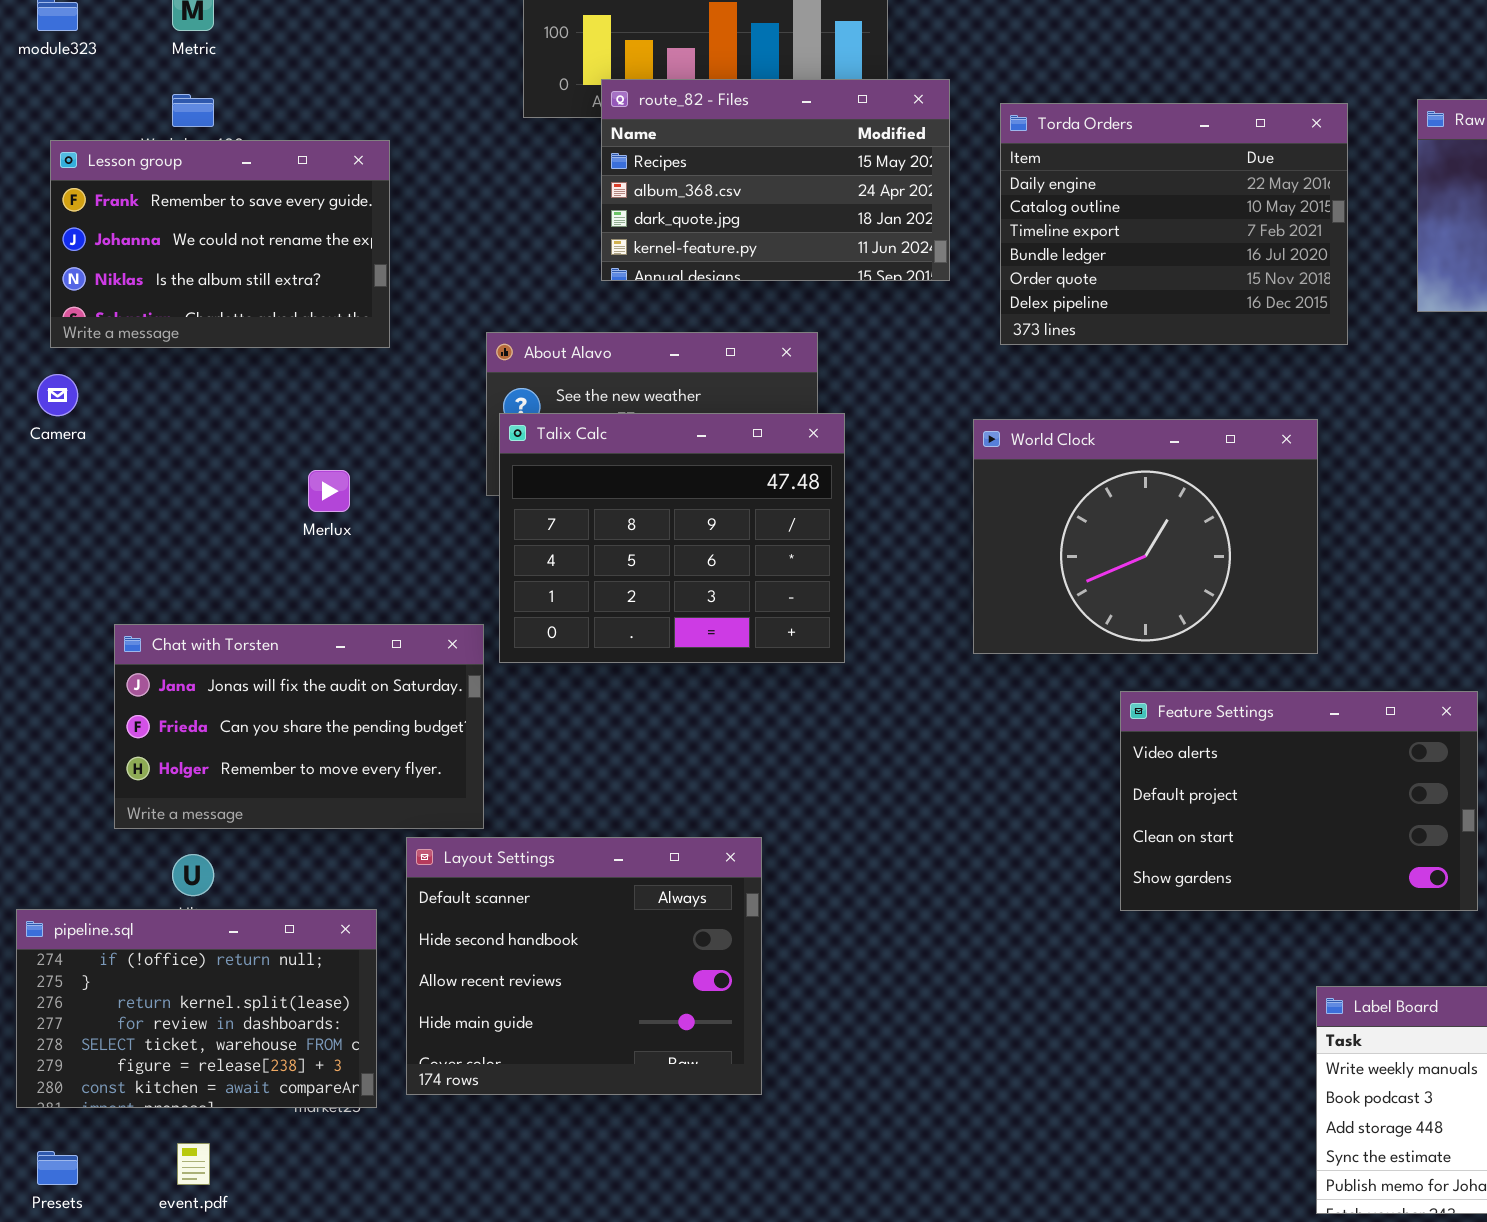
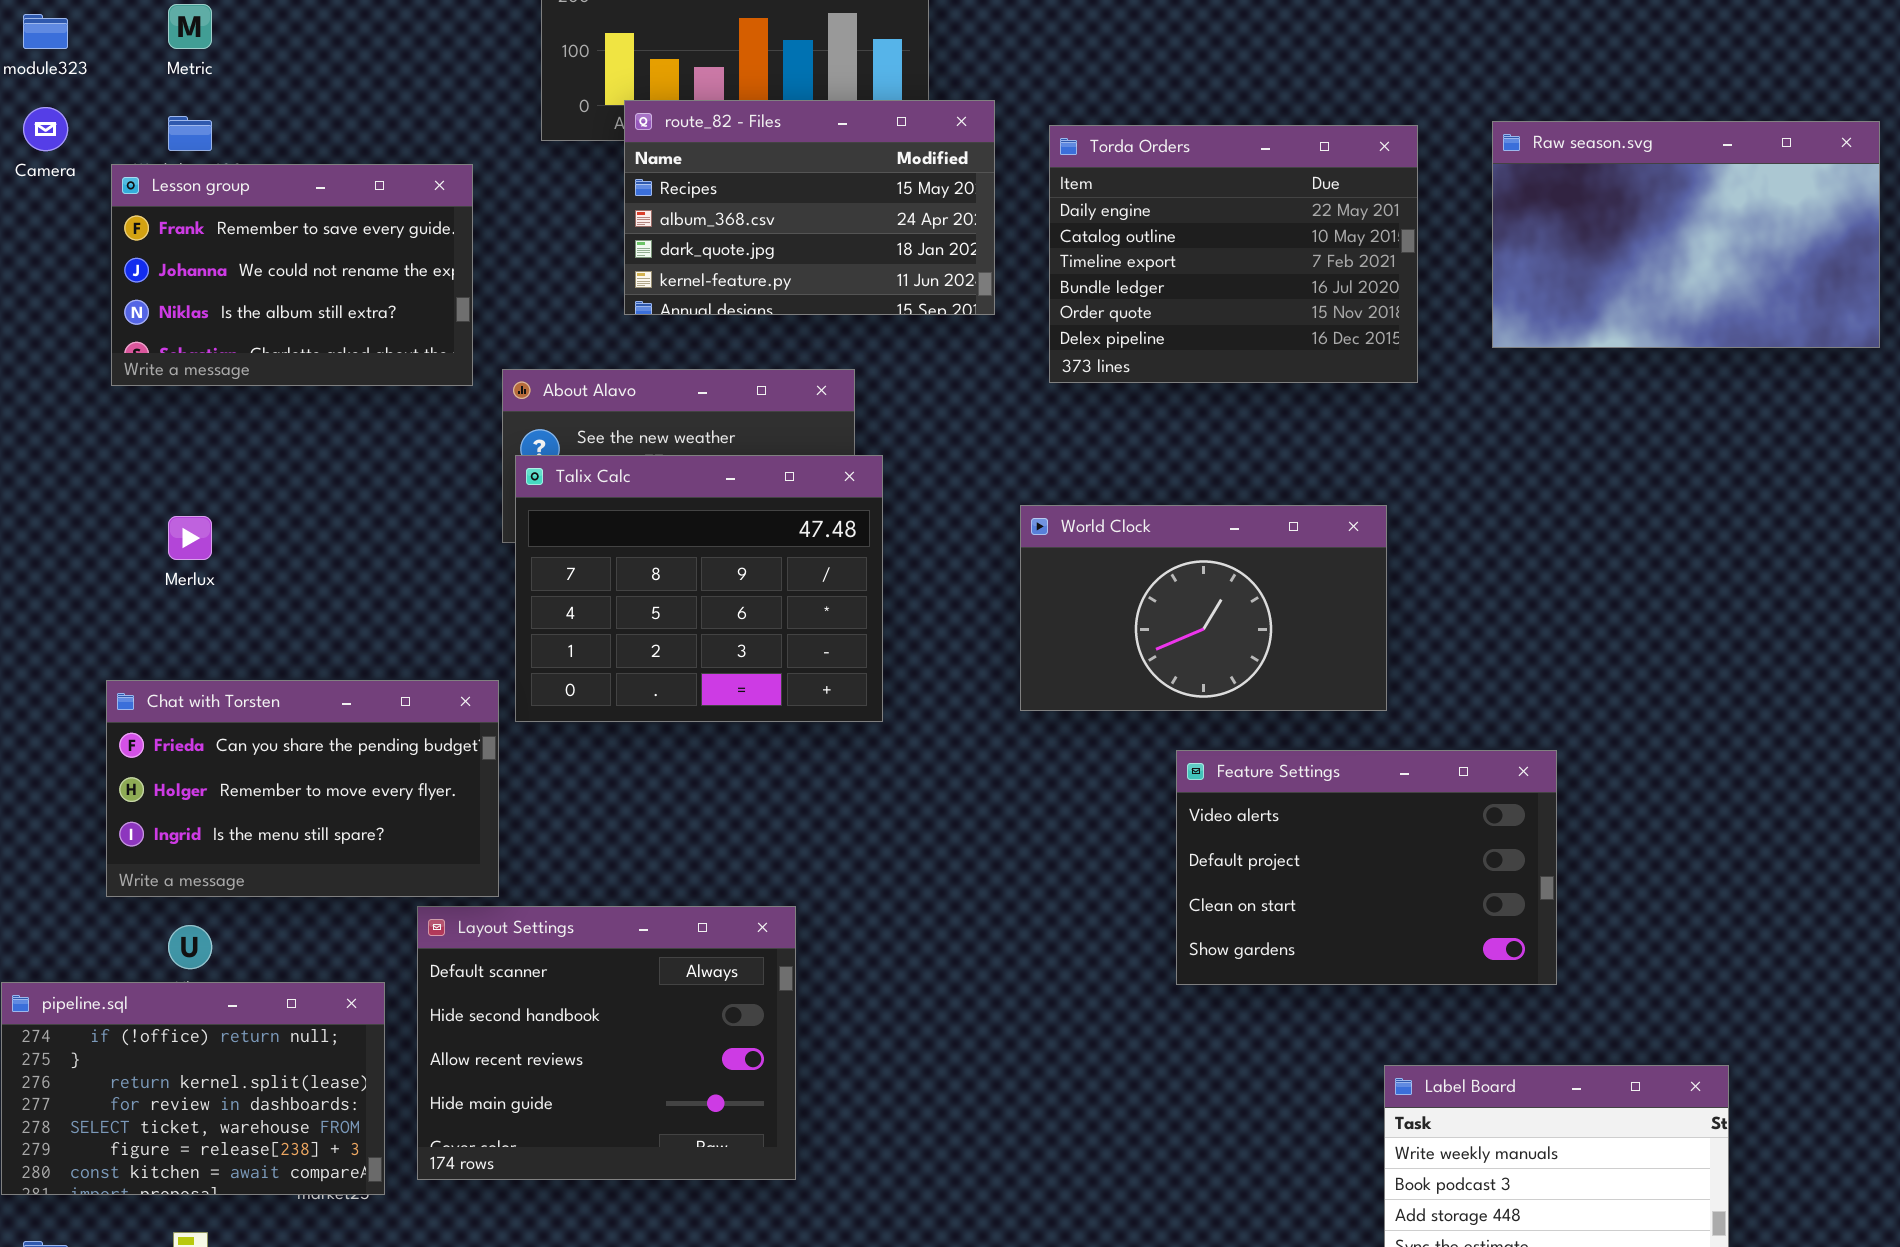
Lesson group: [50,140,390,348] -> [111,164,473,386], moved
Camera: [37,374,78,416] -> [23,107,68,151], moved
World Clock: [973,419,1318,654] -> [1020,505,1387,711], resized
Merlux: [308,470,350,512] -> [168,516,212,560], moved
Chat with Torsten: [114,624,484,829] -> [106,680,499,897], scrolled down 1 row

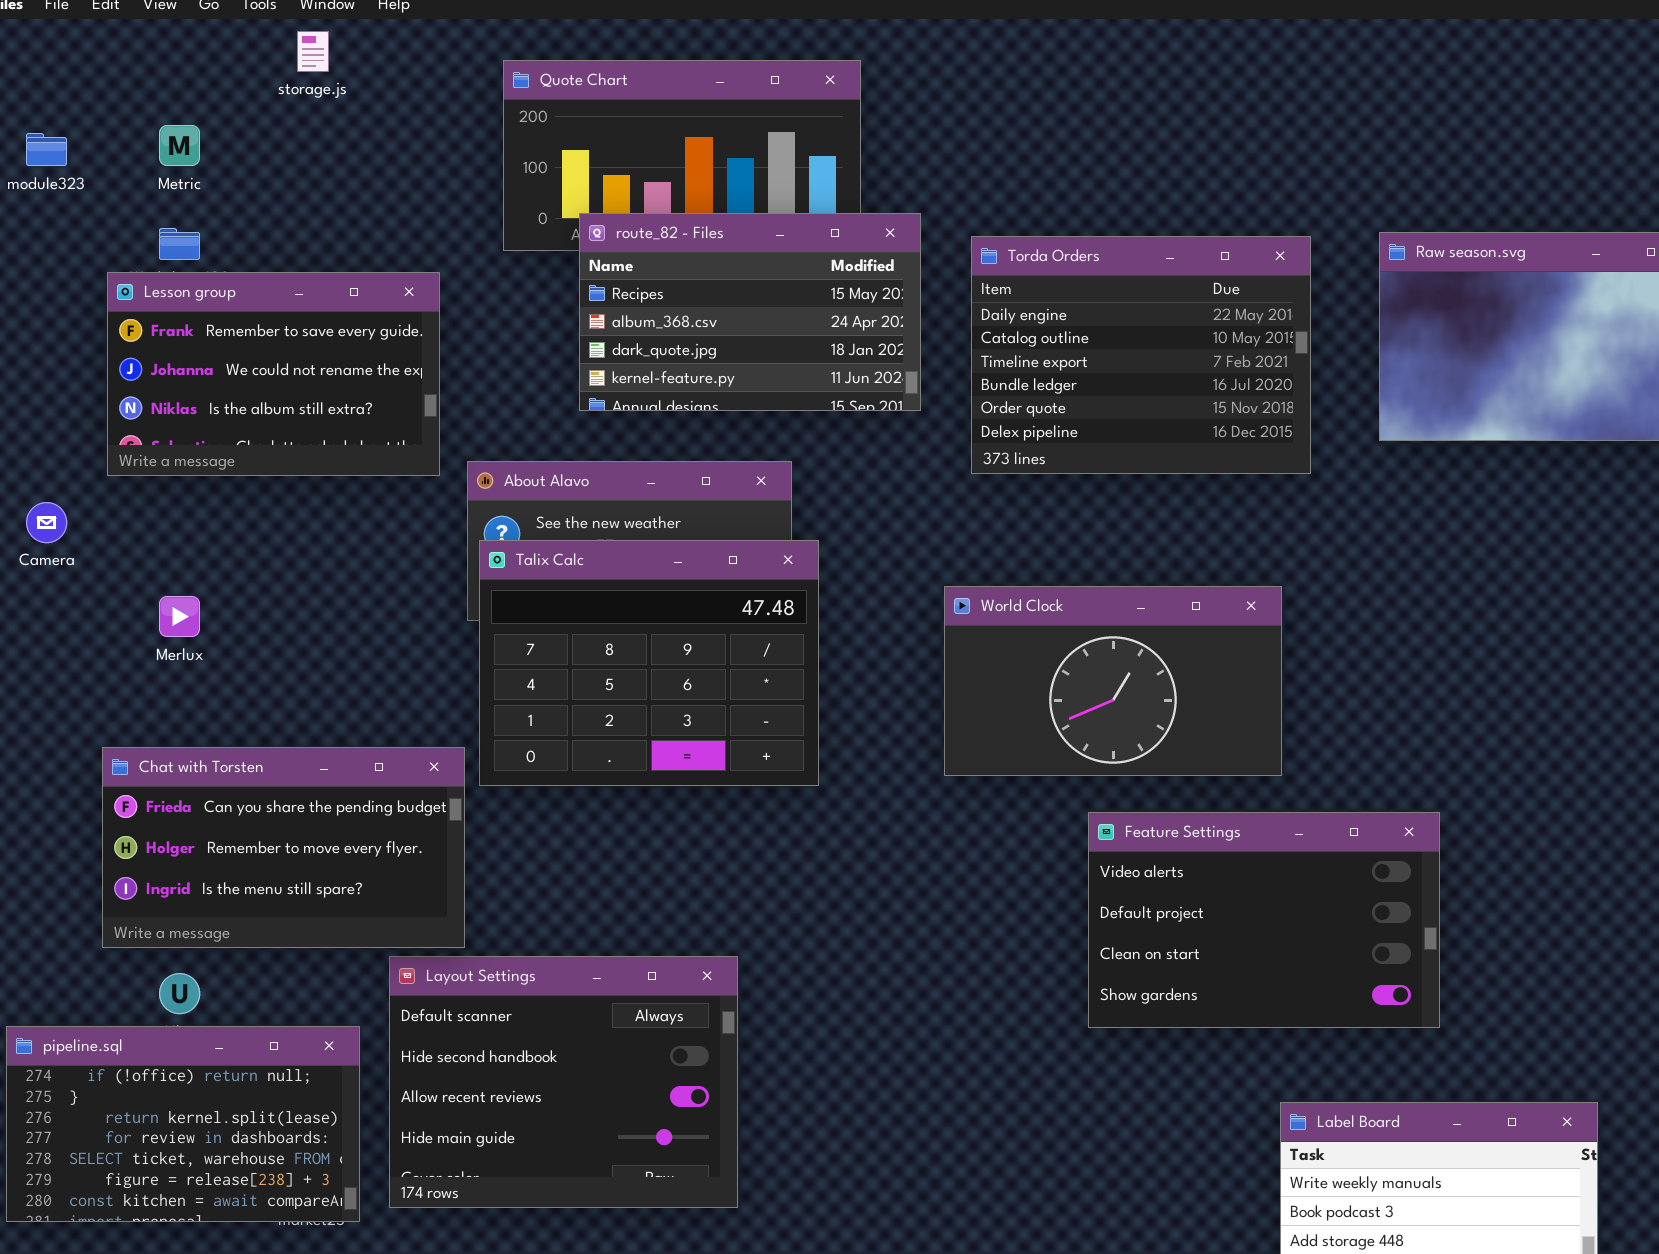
Camera: [23,107,68,151] -> [26,502,67,543], moved

